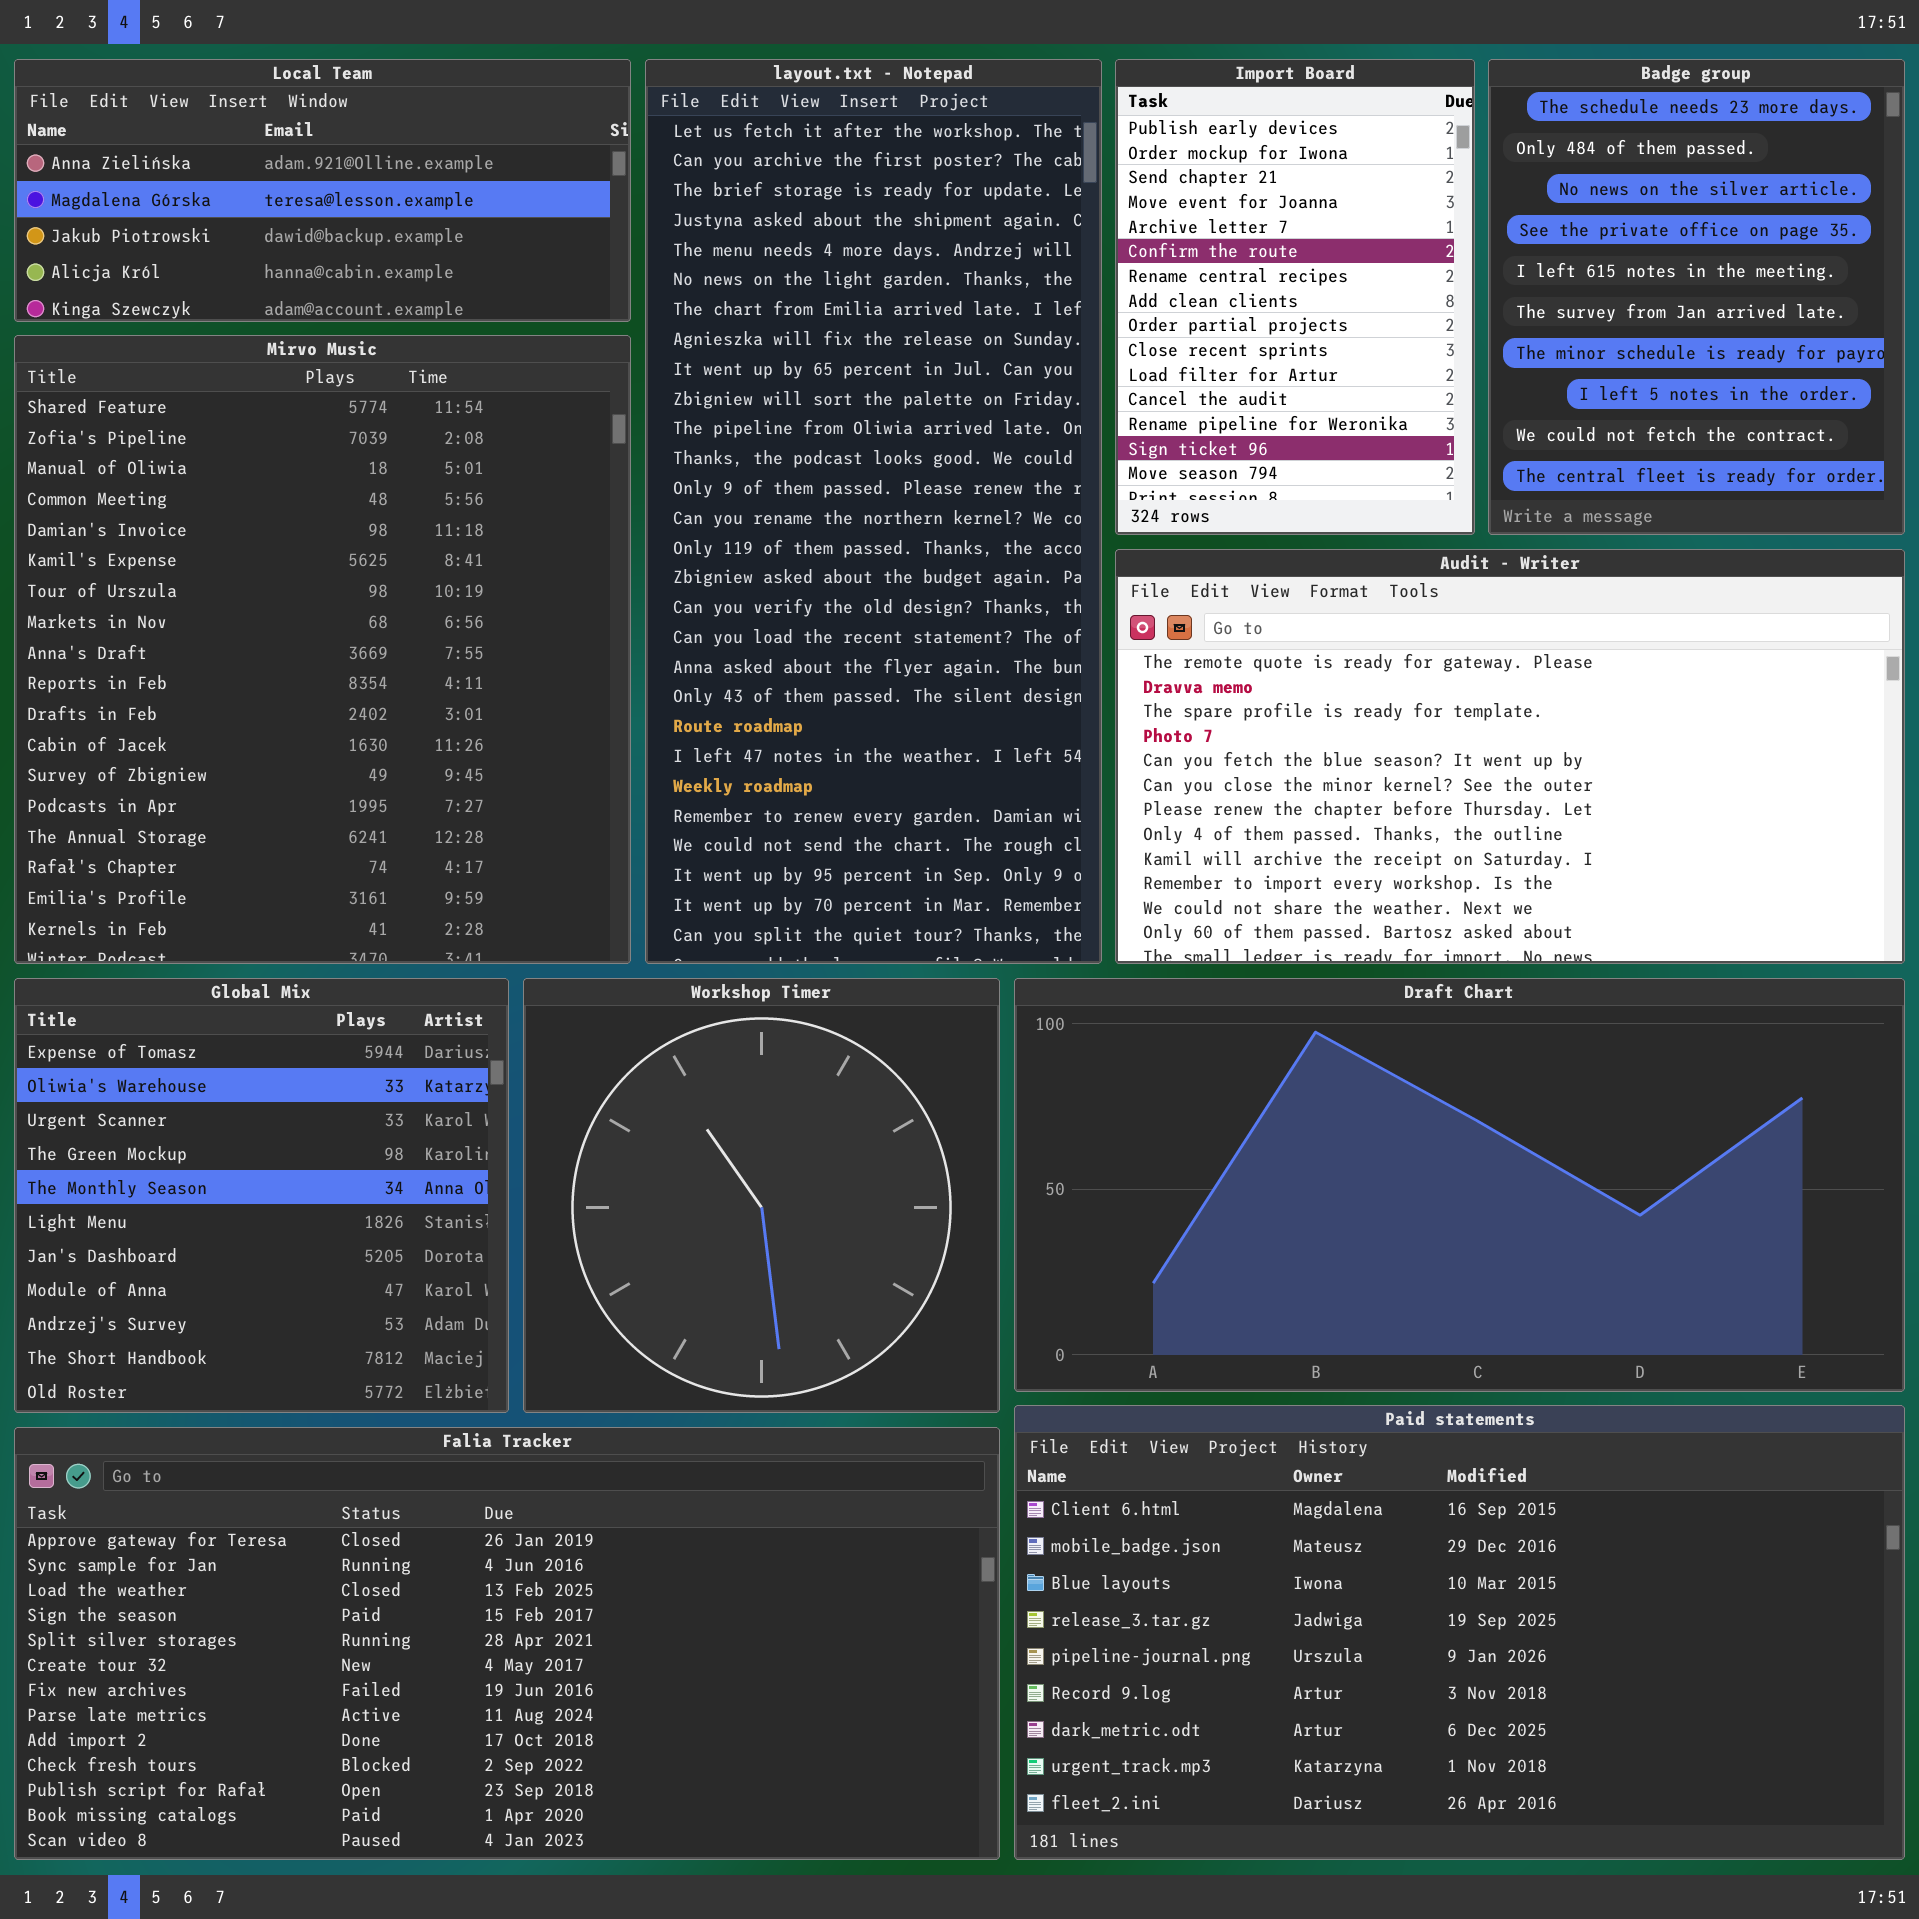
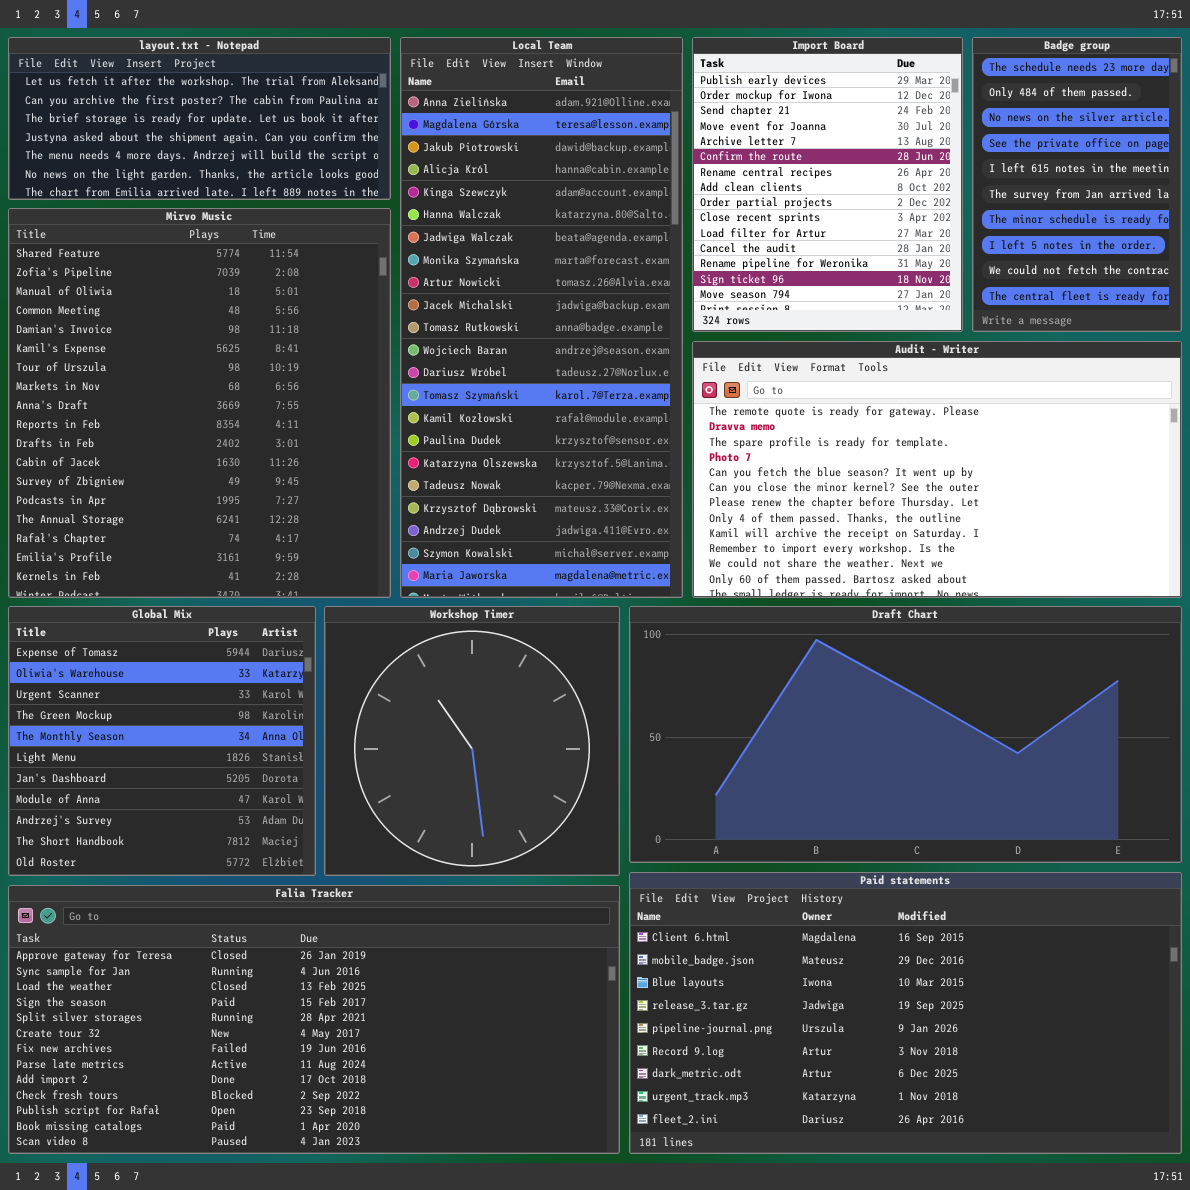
Local Team: [14,59,631,322] -> [400,37,683,598], moved, resized
layout.txt - Notepad: [645,59,1102,964] -> [8,37,391,200], moved, resized
Import Board: [1115,59,1475,535] -> [692,37,963,332], resized
Badge group: [1488,59,1905,535] -> [972,37,1182,332], resized

